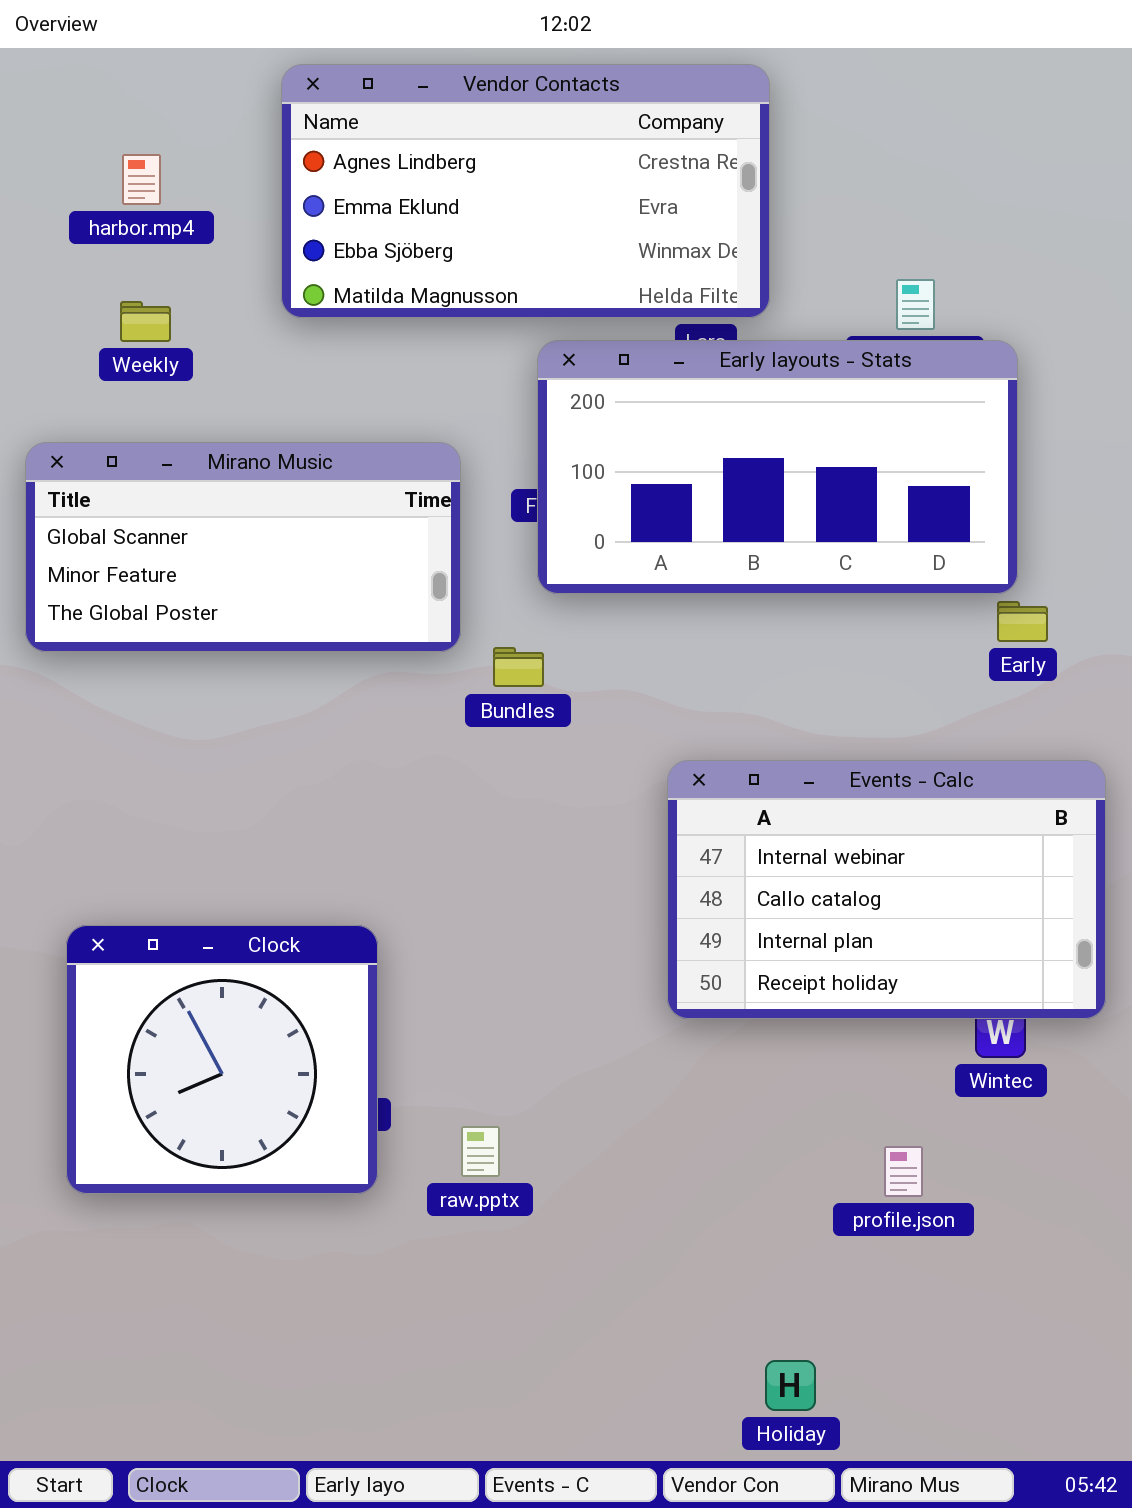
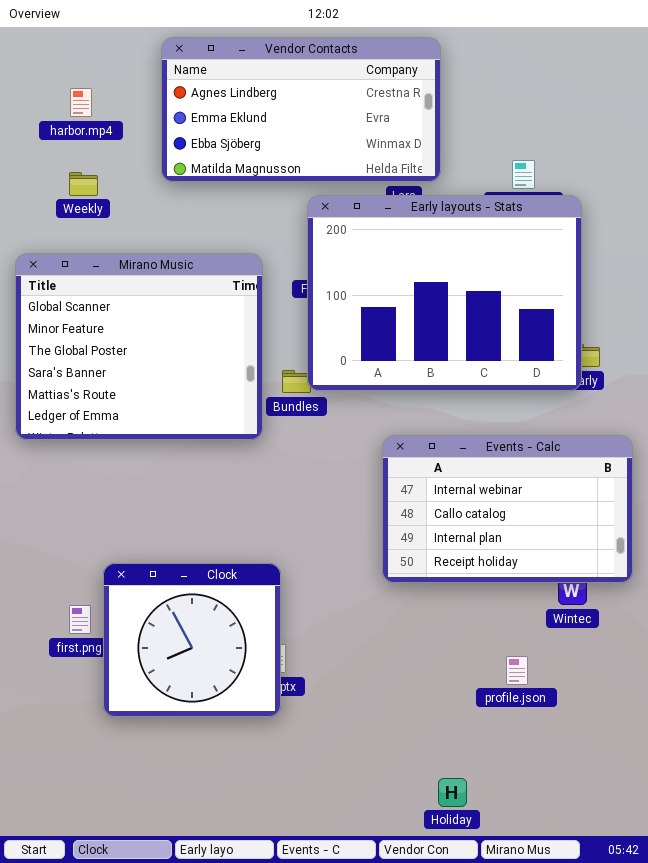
Early layouts - Stats: [537,340,1018,594] -> [307,195,582,391], resized
Mirano Music: [25,442,461,652] -> [15,253,263,440], resized
Clock: [66,925,378,1194] -> [103,563,281,717], moved

